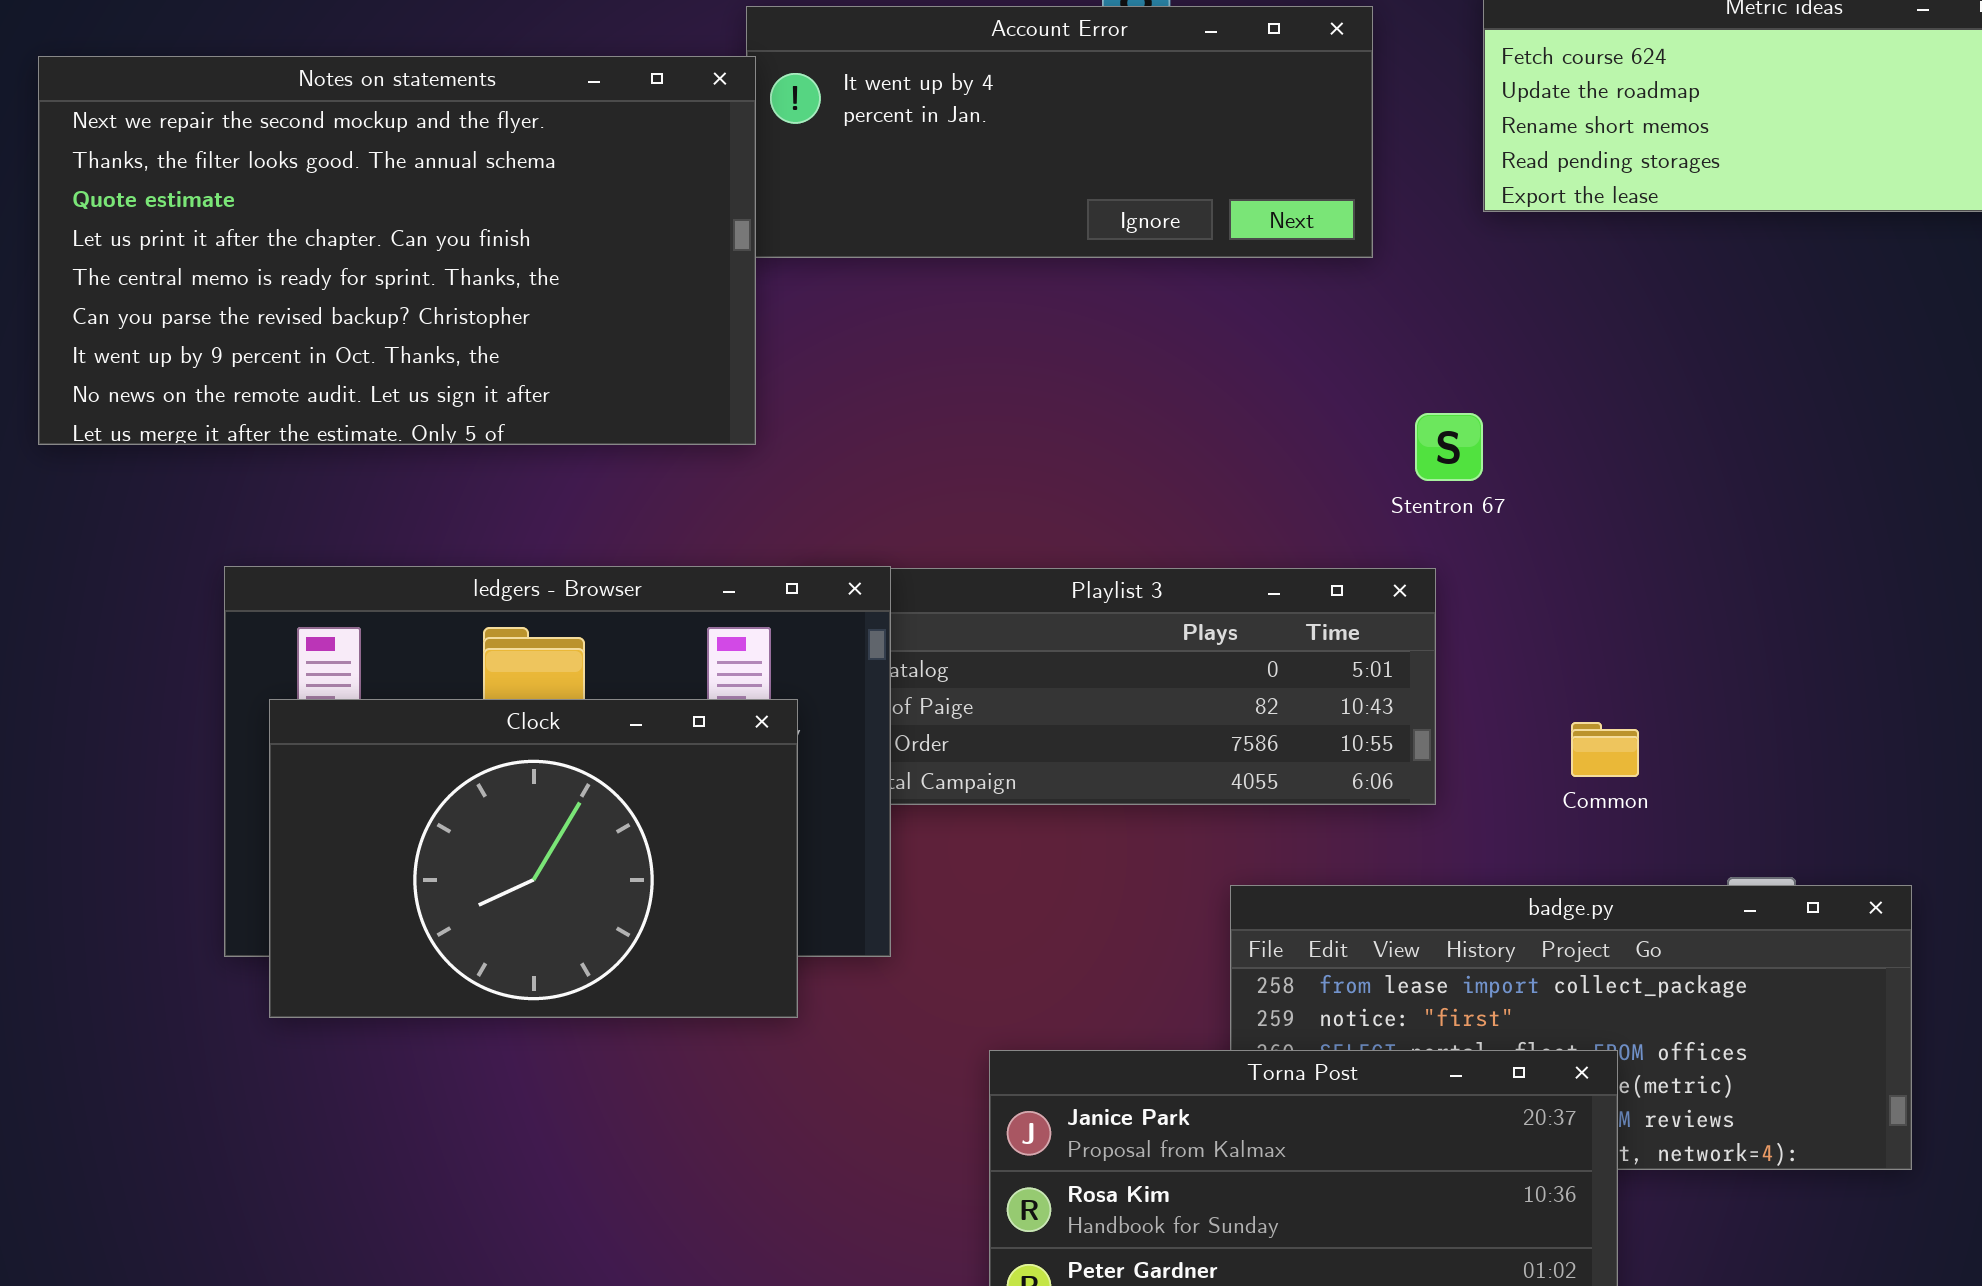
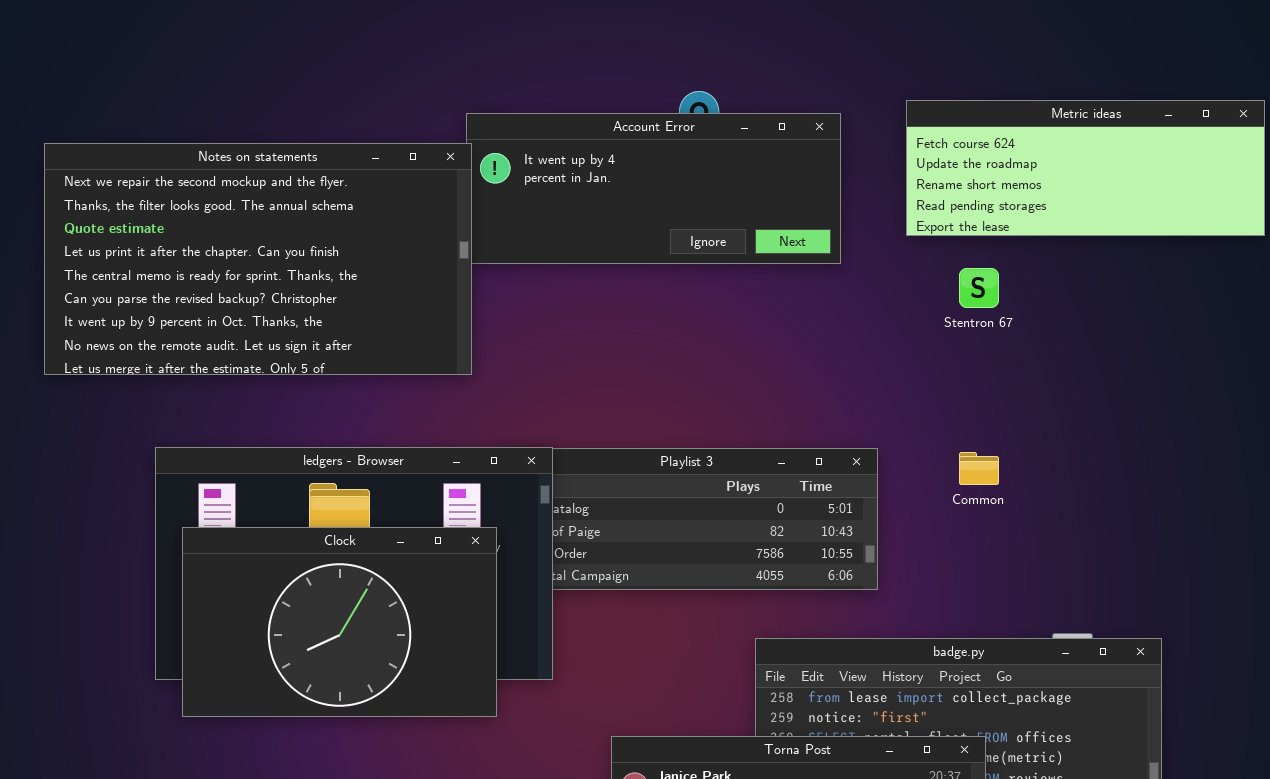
Stentron 67: [1415,413,1483,481] -> [959,268,999,308], moved
Common: [1571,722,1639,777] -> [959,452,999,485], moved

